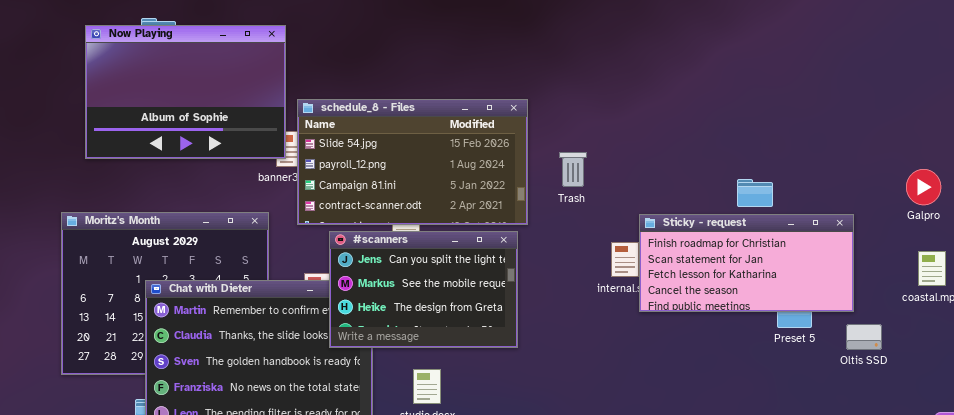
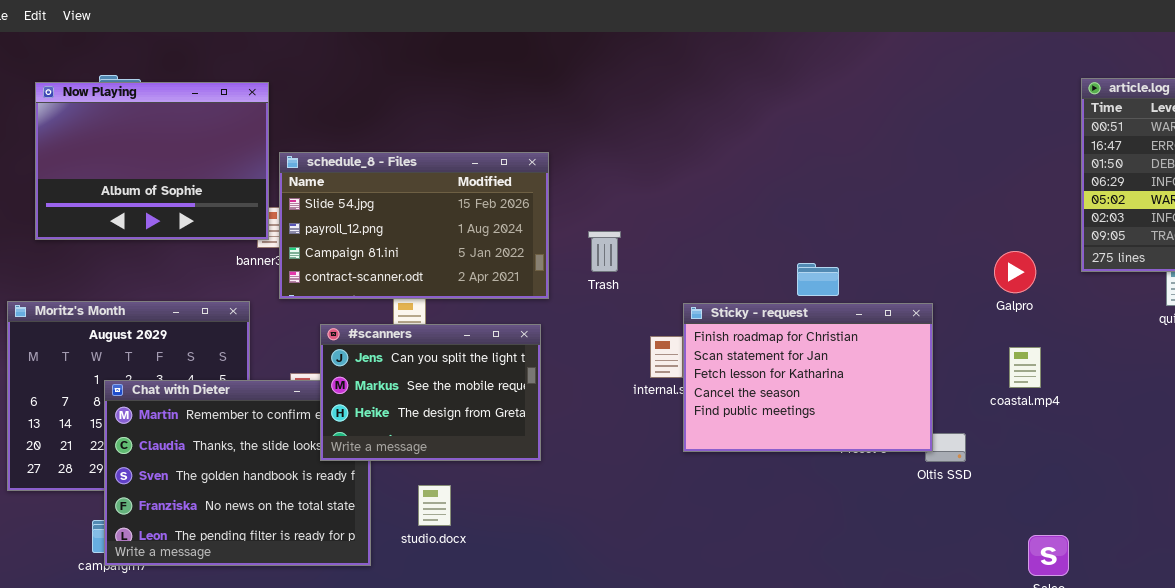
schedule_8 - Files: [297,99,528,225] -> [279,152,549,299], moved
Sticky - request: [639,214,854,312] -> [683,303,933,452], resized

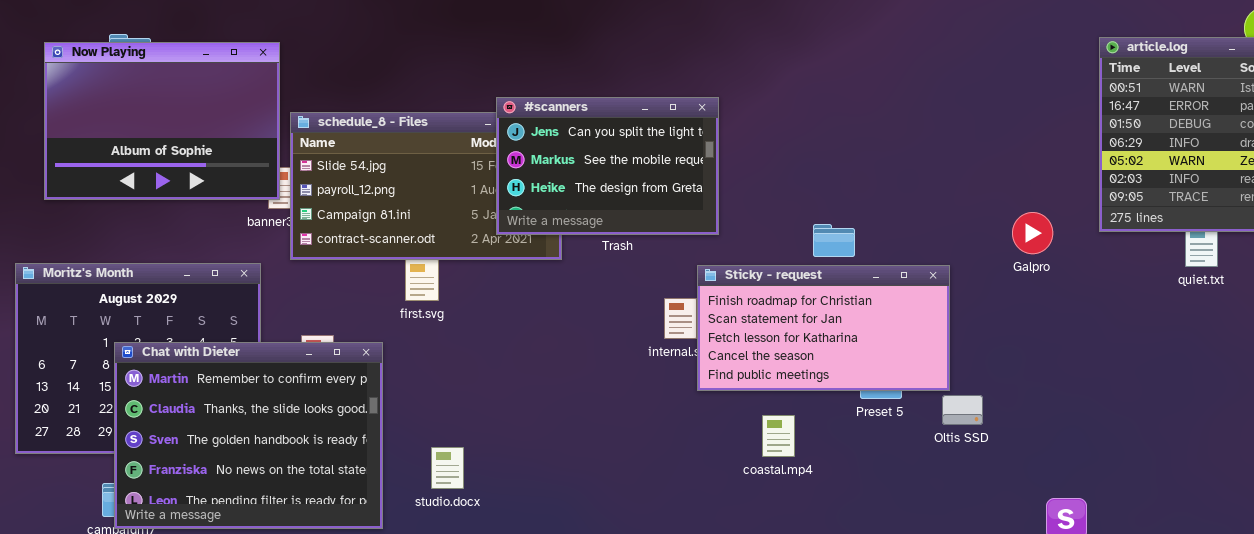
Sticky - request: [683,303,933,452] -> [697,265,950,391], resized
#scanners: [320,324,541,461] -> [496,97,719,235], moved
coastal.mp4: [1009,347,1041,388] -> [762,415,795,457], moved

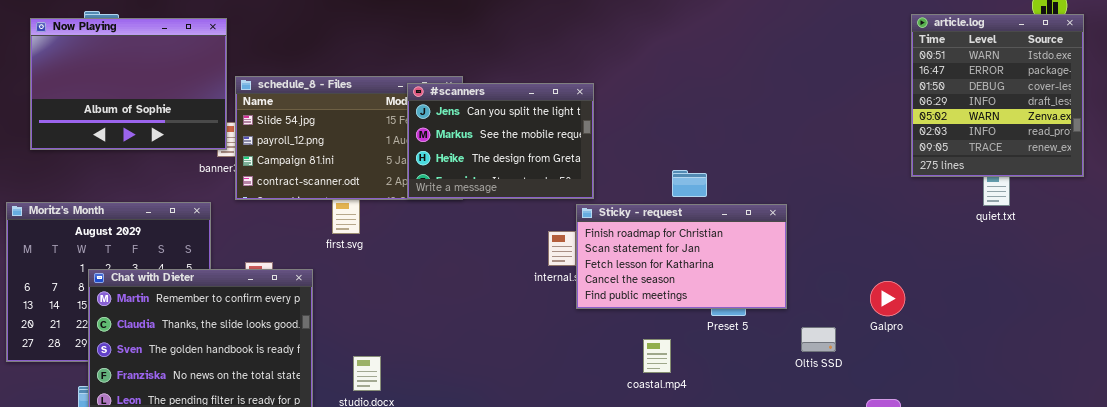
#scanners: [496,97,719,235] -> [407,83,594,199], moved
Galpro: [1012,212,1053,254] -> [870,281,905,316], moved
Oltis SSD: [942,395,983,425] -> [801,327,836,352], moved
coastal.mp4: [762,415,795,457] -> [643,339,671,373], moved

